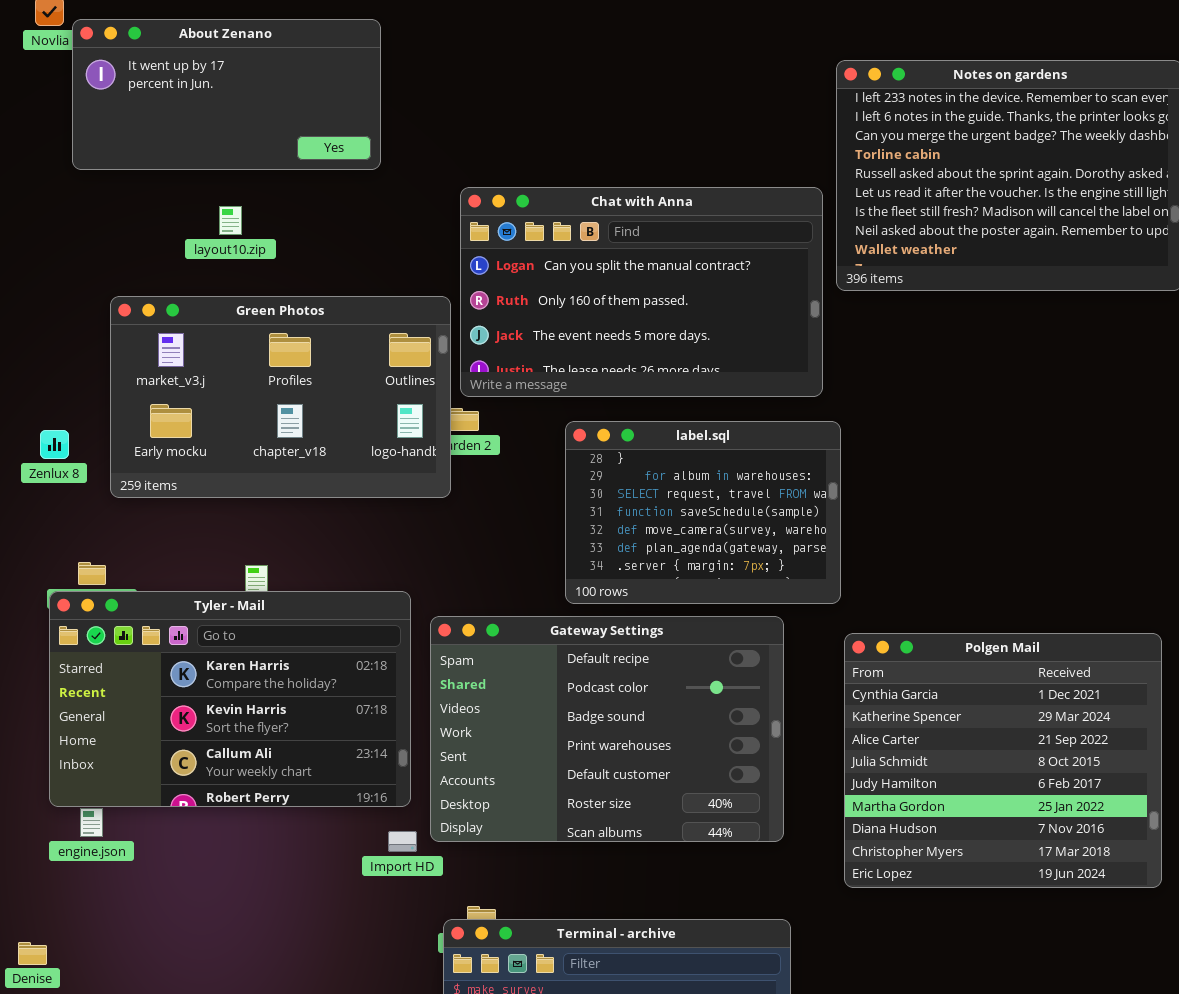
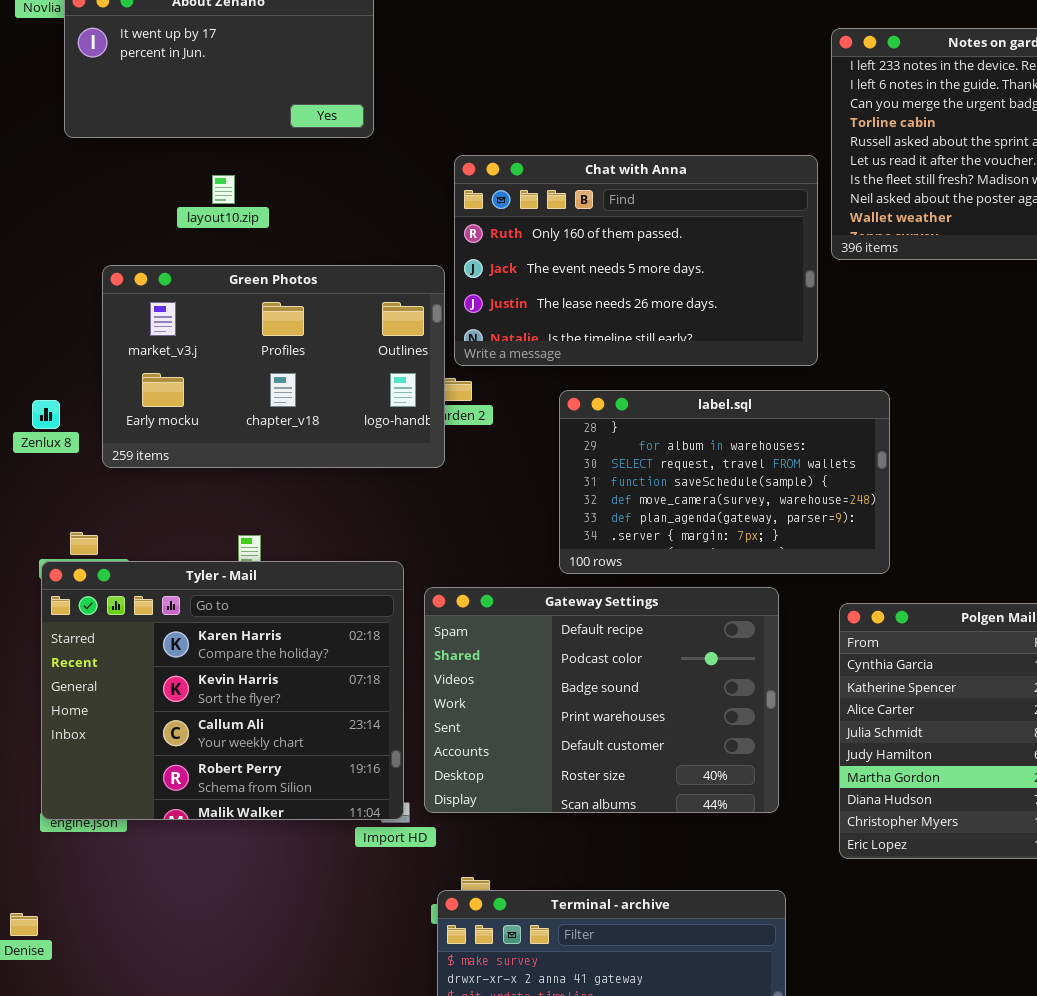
Chat with Anna: [460,187,823,397] -> [454,155,818,366], scrolled down 1 row
label.sql: [565,421,841,604] -> [559,390,890,574], resized
Tyler - Mail: [49,591,411,807] -> [41,561,404,820], resized

